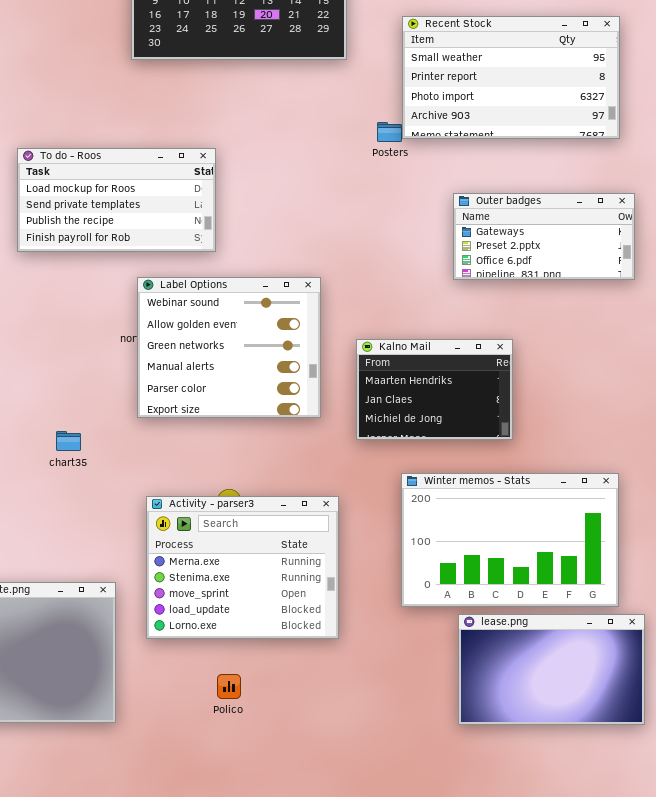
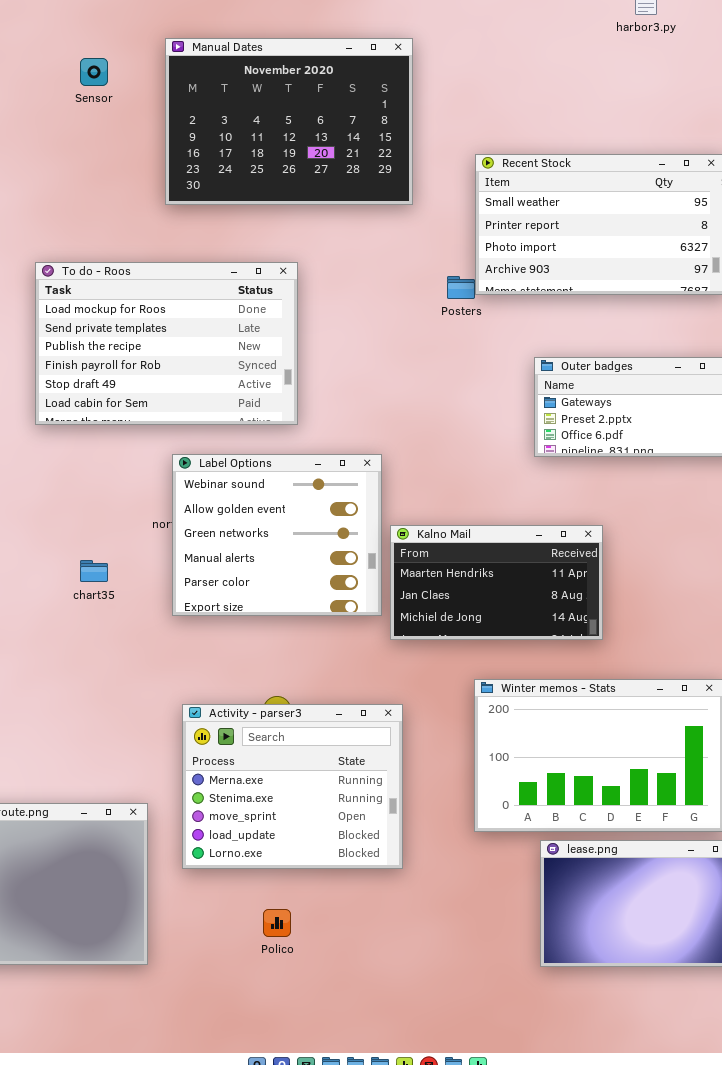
To do - Roos: [17,148,216,252] -> [35,262,298,425], resized
Kalno Mail: [356,339,513,440] -> [390,525,603,640], resized
chart35: [56,431,81,451] -> [80,560,108,582], moved

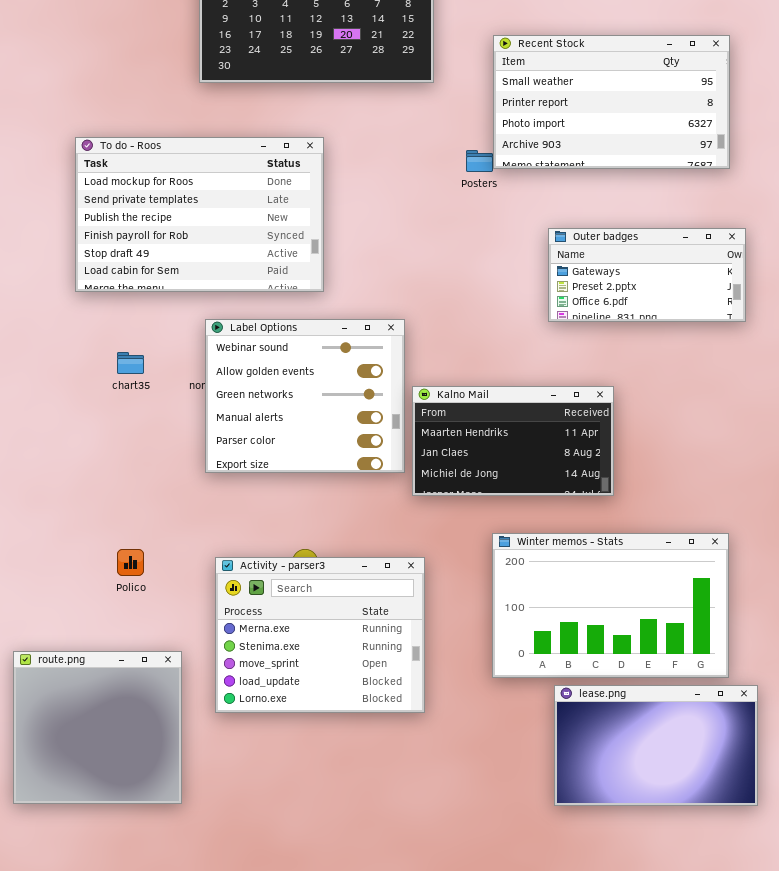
chart35: [80,560,108,582] -> [117,352,144,374], moved
Polico: [263,909,291,937] -> [117,549,144,576], moved

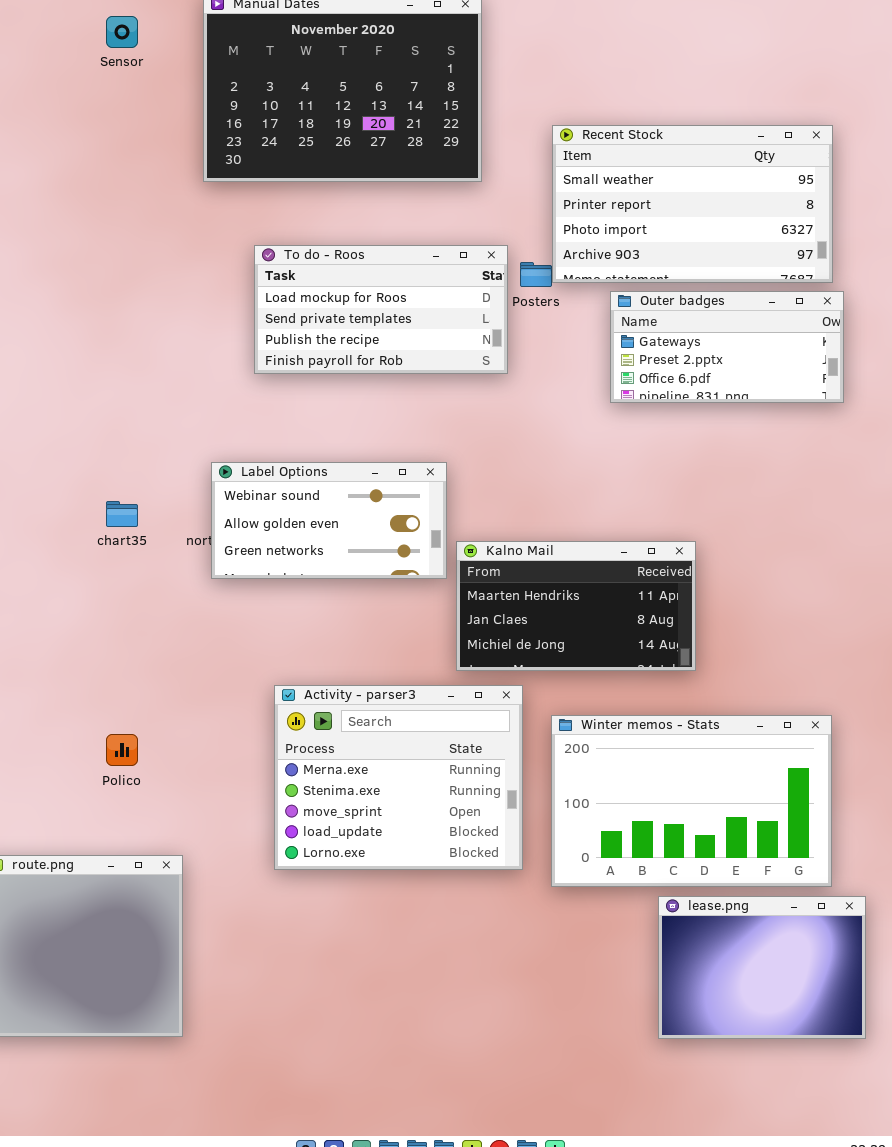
To do - Roos: [75,137,324,292] -> [254,245,508,374], moved, resized
Outer badges: [548,228,746,322] -> [610,291,844,403], moved
Label Options: [205,319,405,473] -> [211,462,447,579], resized
Activity - parser3: [215,557,425,713] -> [274,685,523,870], moved
lease.png: [554,685,758,806] -> [658,896,866,1039], resized

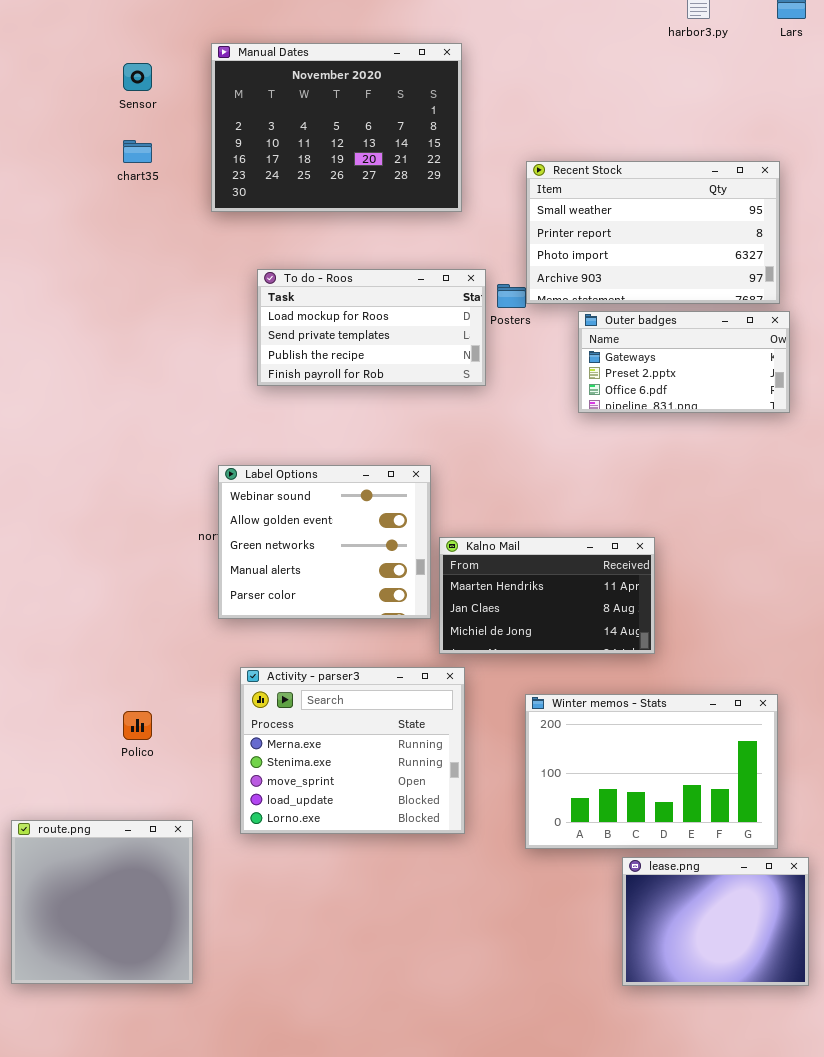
Label Options: [211,462,447,579] -> [218,465,431,619], resized
chart35: [106,501,138,527] -> [123,140,152,163], moved
Activity - parser3: [274,685,523,870] -> [240,667,465,834], moved

